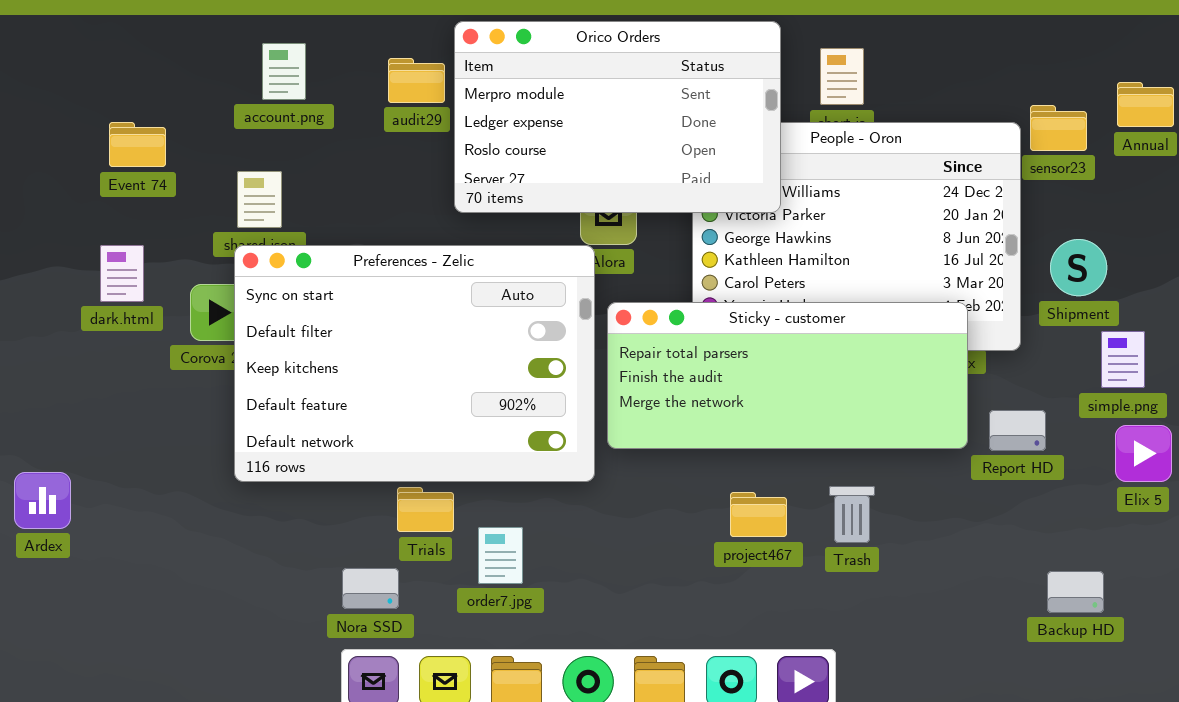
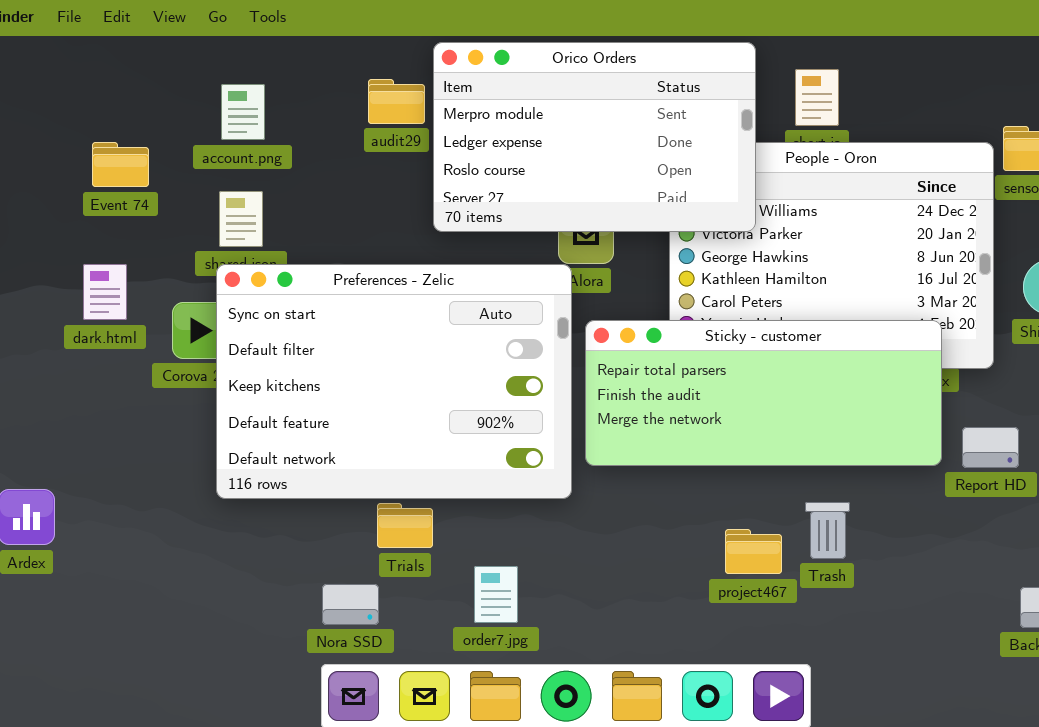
account.png: [262,43,306,100] -> [221,84,265,140], moved
project467: [730,492,787,537] -> [725,529,782,574], moved
order7.jpg: [478,527,523,584] -> [474,566,518,623], moved

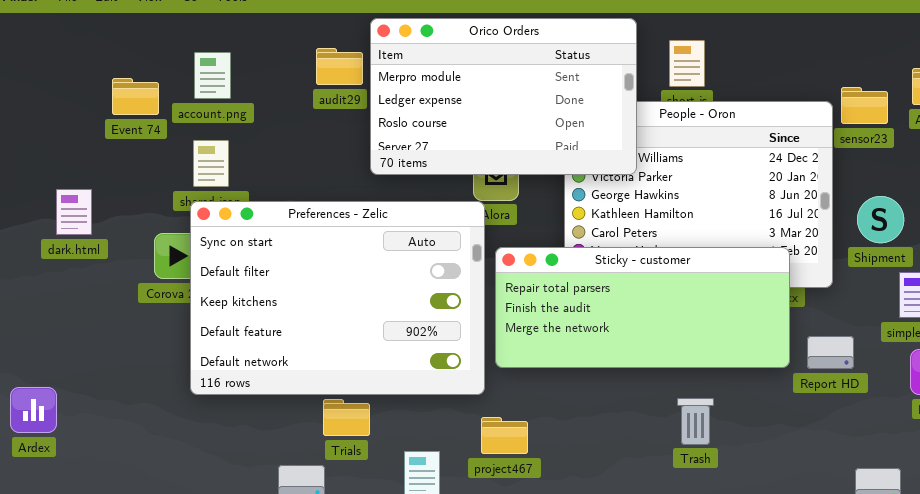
Event 74: [92,142,149,187] -> [112,78,159,115], moved
dark.html: [83,264,127,320] -> [56,189,92,235], moved
project467: [725,529,782,574] -> [481,417,528,454], moved

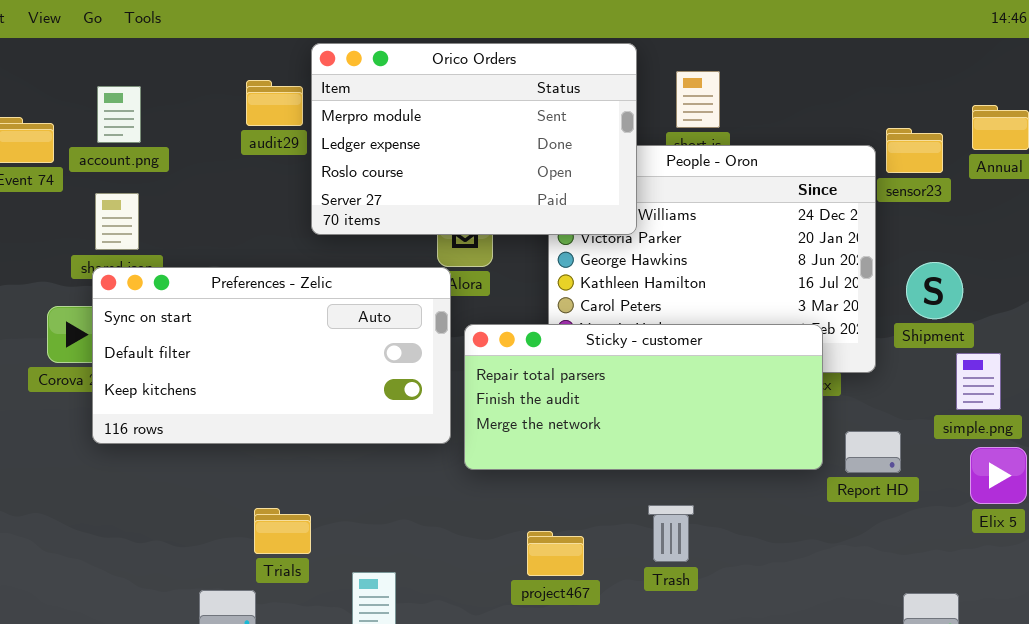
Preferences - Zelic: [190,201,485,395] -> [92,267,451,444], resized
Trash: [677,398,714,445] -> [648,505,694,562], moved
project467: [481,417,528,454] -> [527,531,584,576], moved

